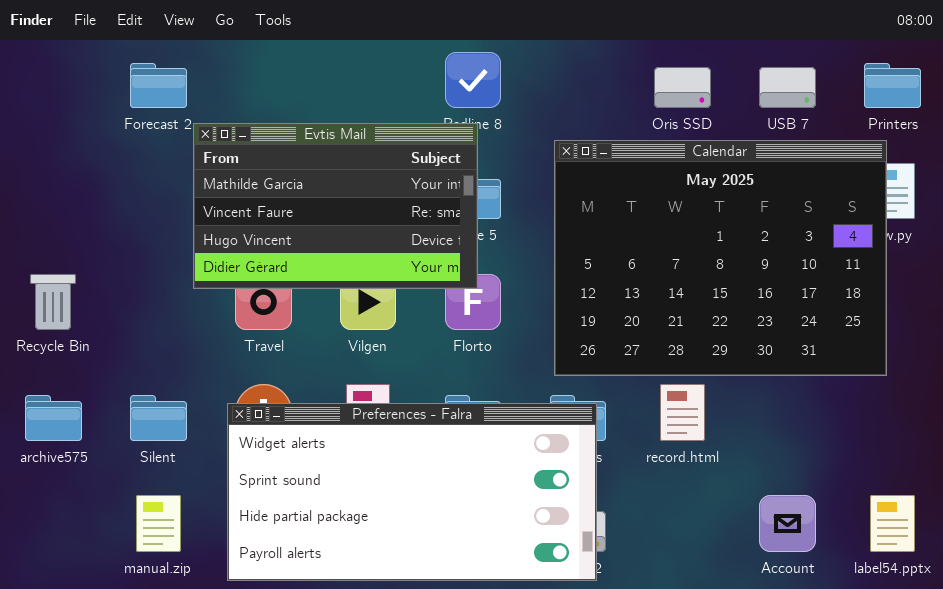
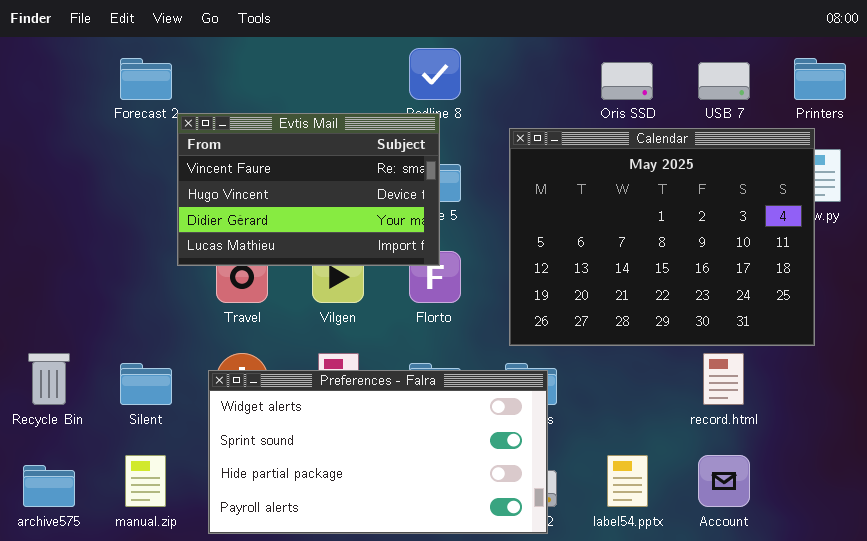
Evtis Mail: [193,123,478,289] -> [177,113,440,266], scrolled down 1 row
Recycle Bin: [30,274,76,330] -> [28,353,70,405], moved
record.html: [660,384,705,441] -> [703,353,744,405], moved
archive575: [25,395,82,441] -> [23,465,75,507], moved
label54.pptx: [870,495,915,552] -> [607,455,648,507], moved

